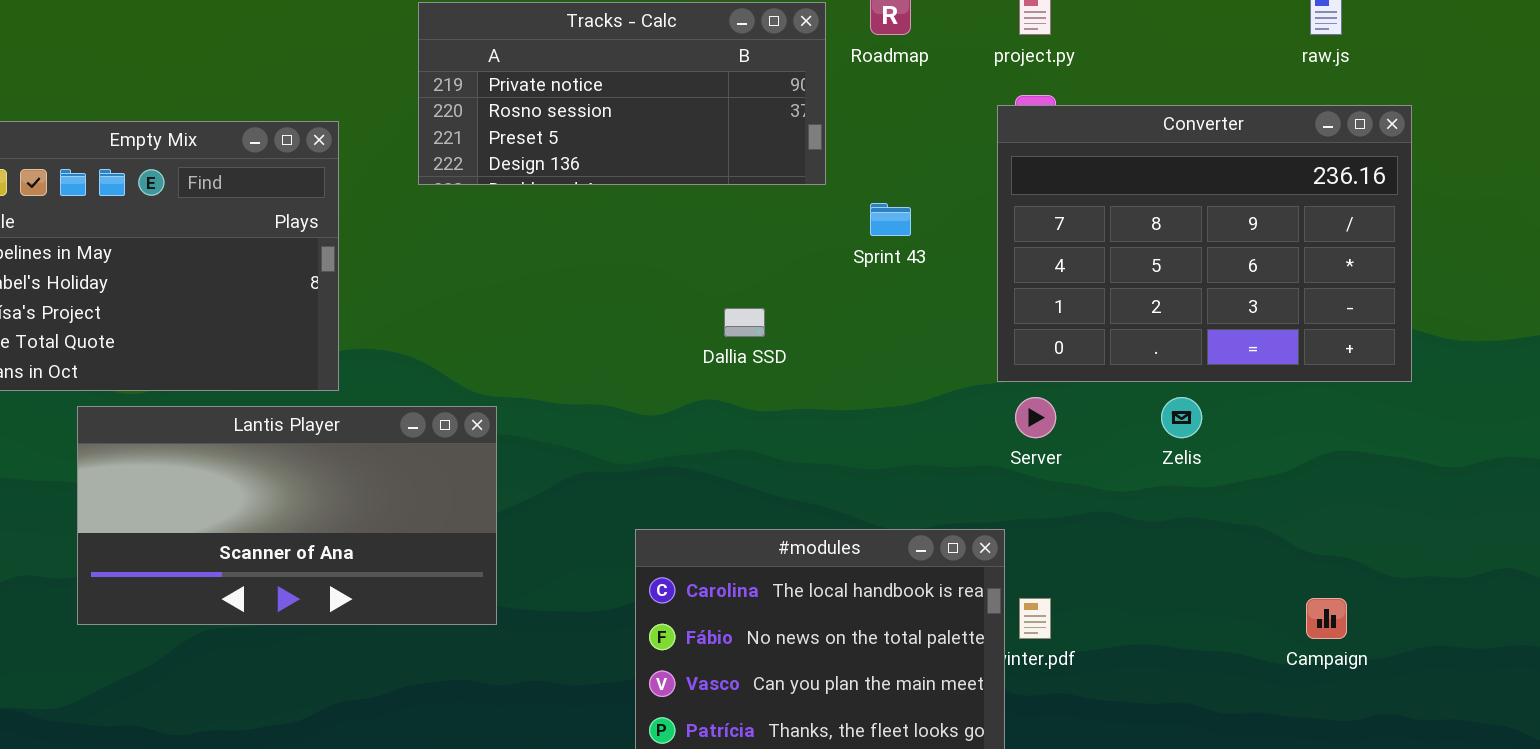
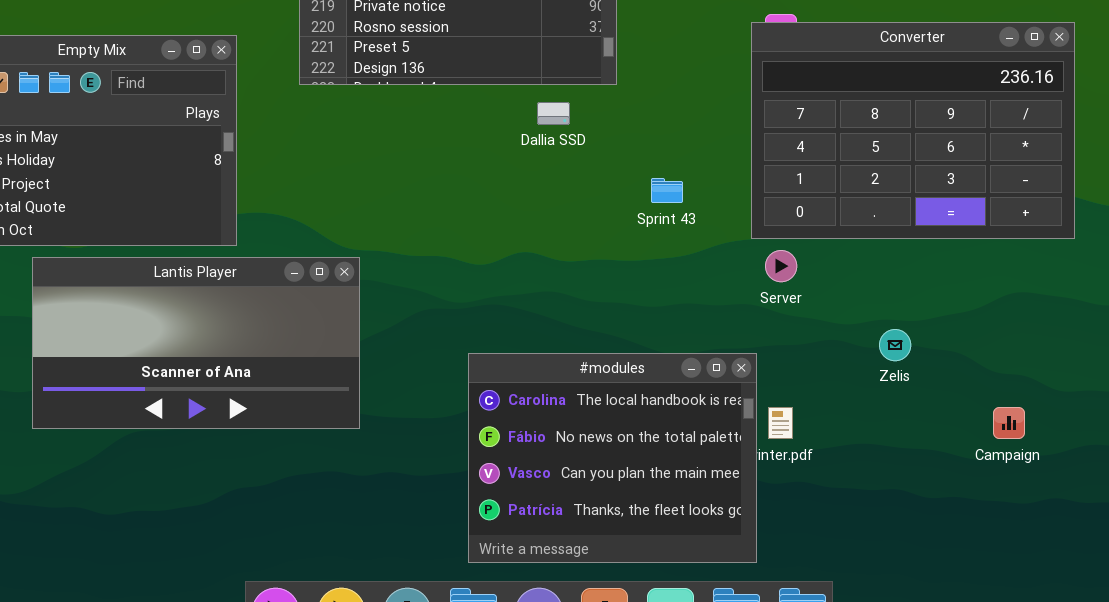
Sprint 43: [870,203,911,236] -> [651,178,683,203], moved
Dallia SSD: [724,308,765,337] -> [537,102,570,125], moved
Zelis: [1161,397,1202,438] -> [879,329,911,361], moved

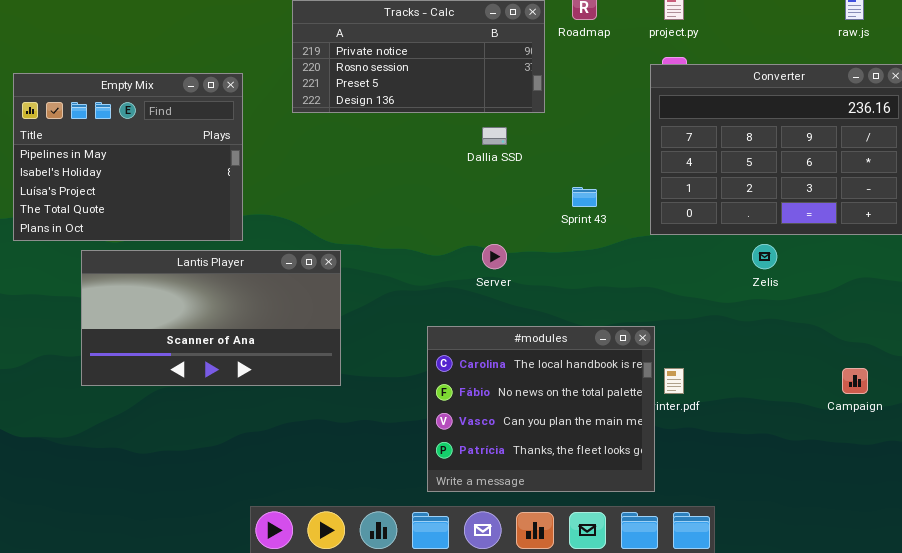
Server: [765,250,797,282] -> [482,244,507,269], moved
Zelis: [879,329,911,361] -> [752,244,777,269], moved

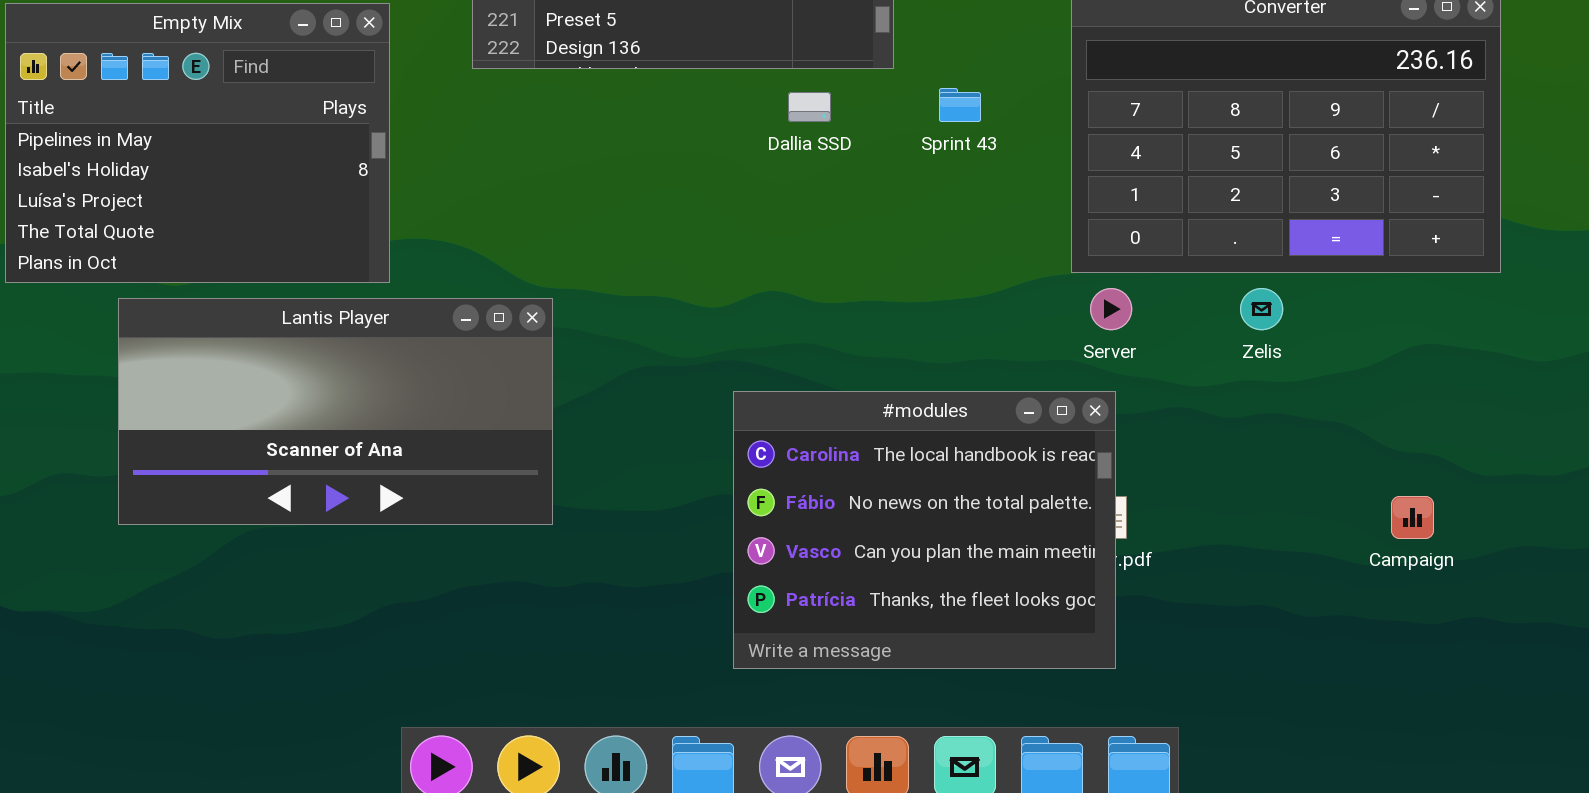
Sprint 43: [572,187,597,207] -> [939,88,981,122], moved
Server: [482,244,507,269] -> [1090,288,1132,330], moved
#modules: [427,326,655,492] -> [733,391,1116,669], moved

